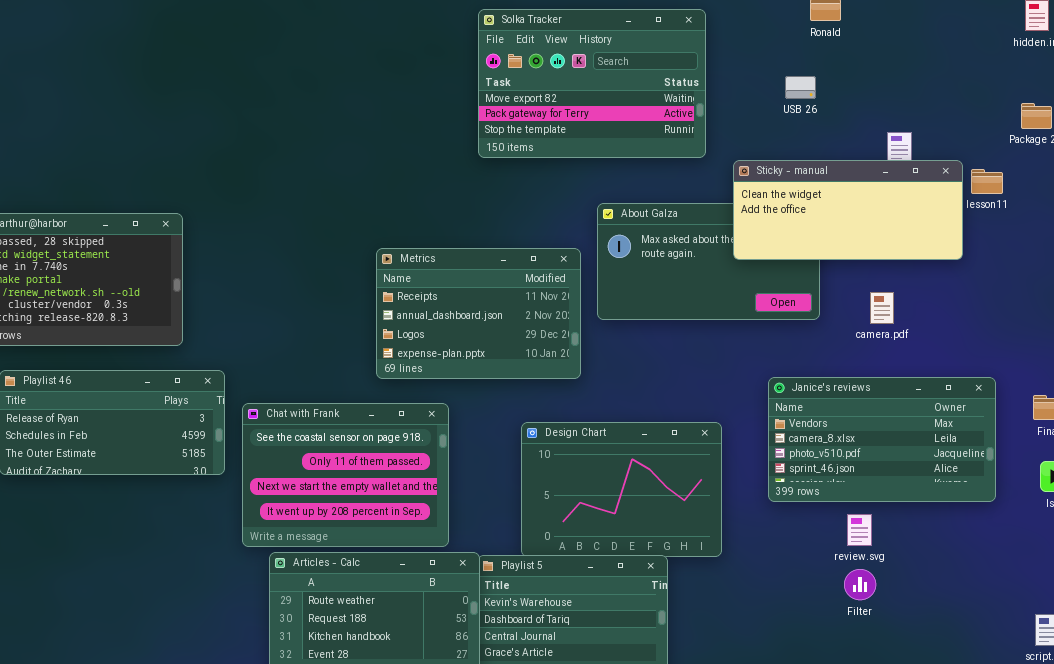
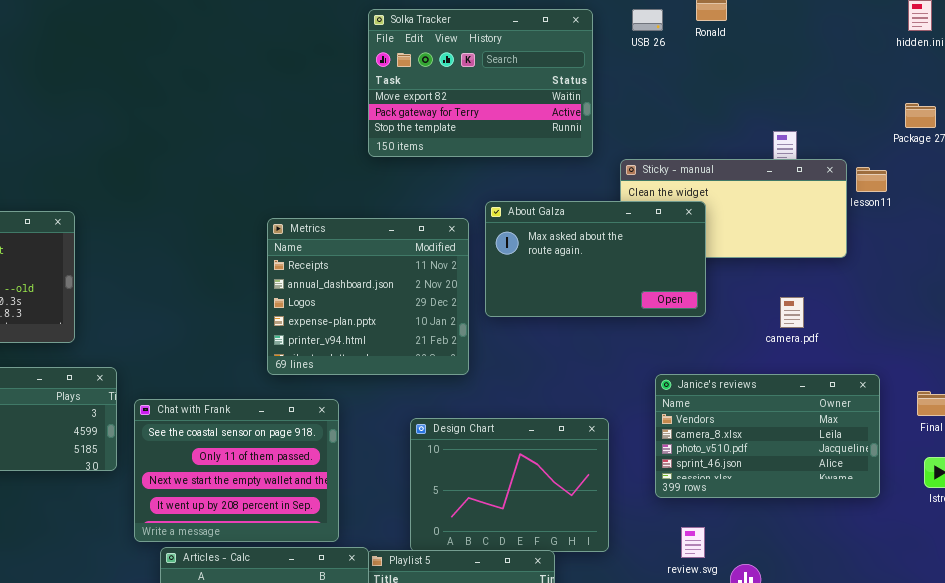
USB 26: [785,76,816,99] -> [632,9,663,31], moved
About Galza: [597,203,820,320] -> [485,201,706,317], raised
Metrics: [376,248,581,379] -> [267,218,469,375], resized
camera.pdf: [870,292,894,324] -> [780,297,804,328], moved
review.svg: [847,514,872,546] -> [681,527,705,558], moved

